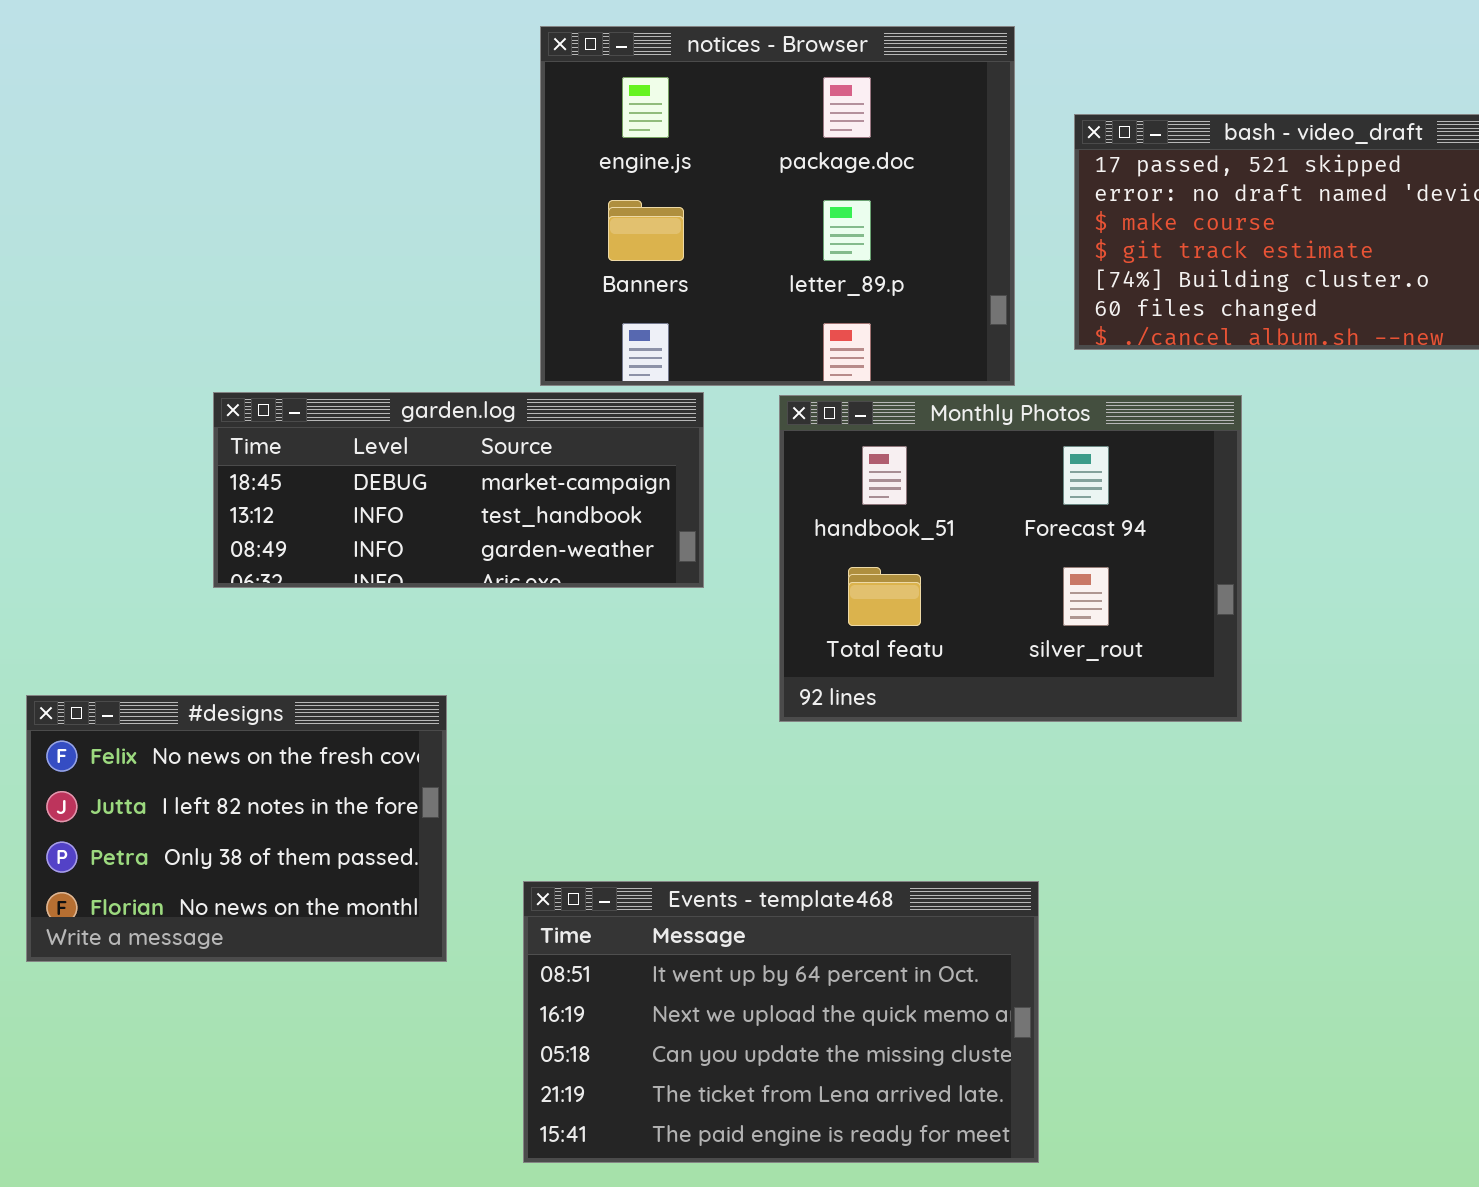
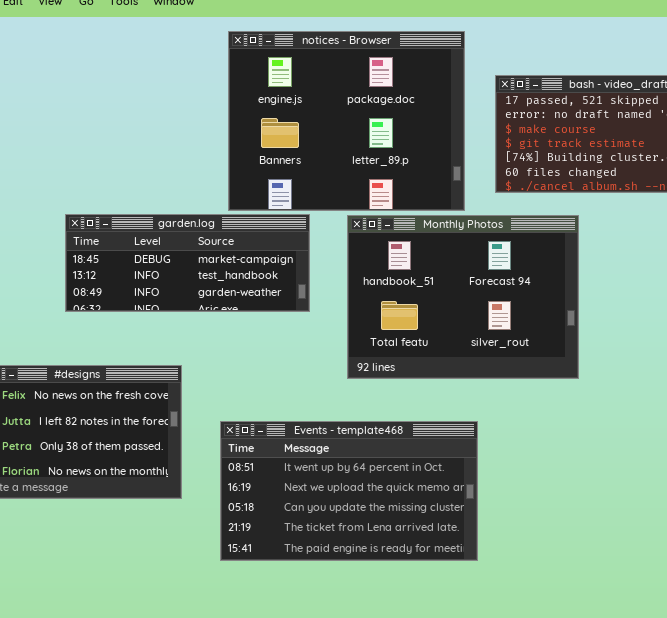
Events - template468: [523,881,1039,1163] -> [220,421,478,561], moved

